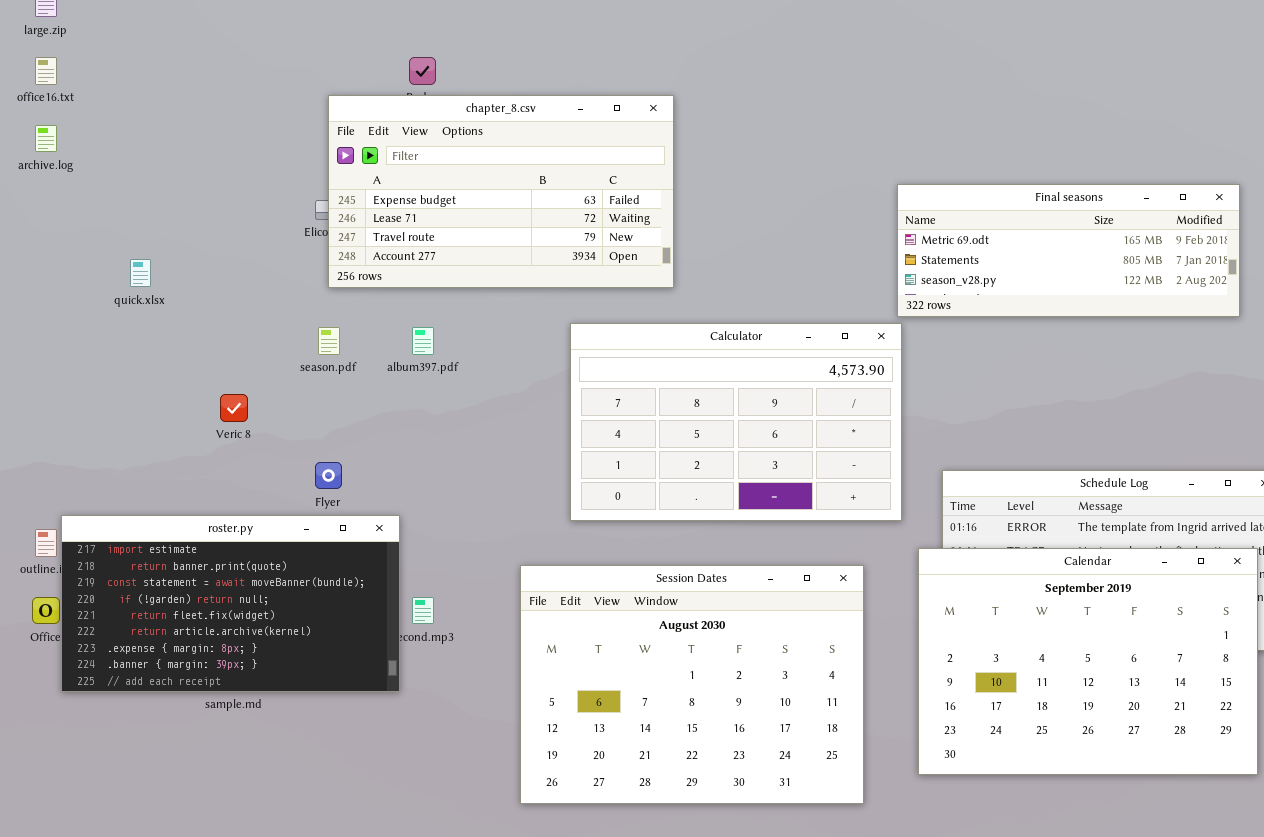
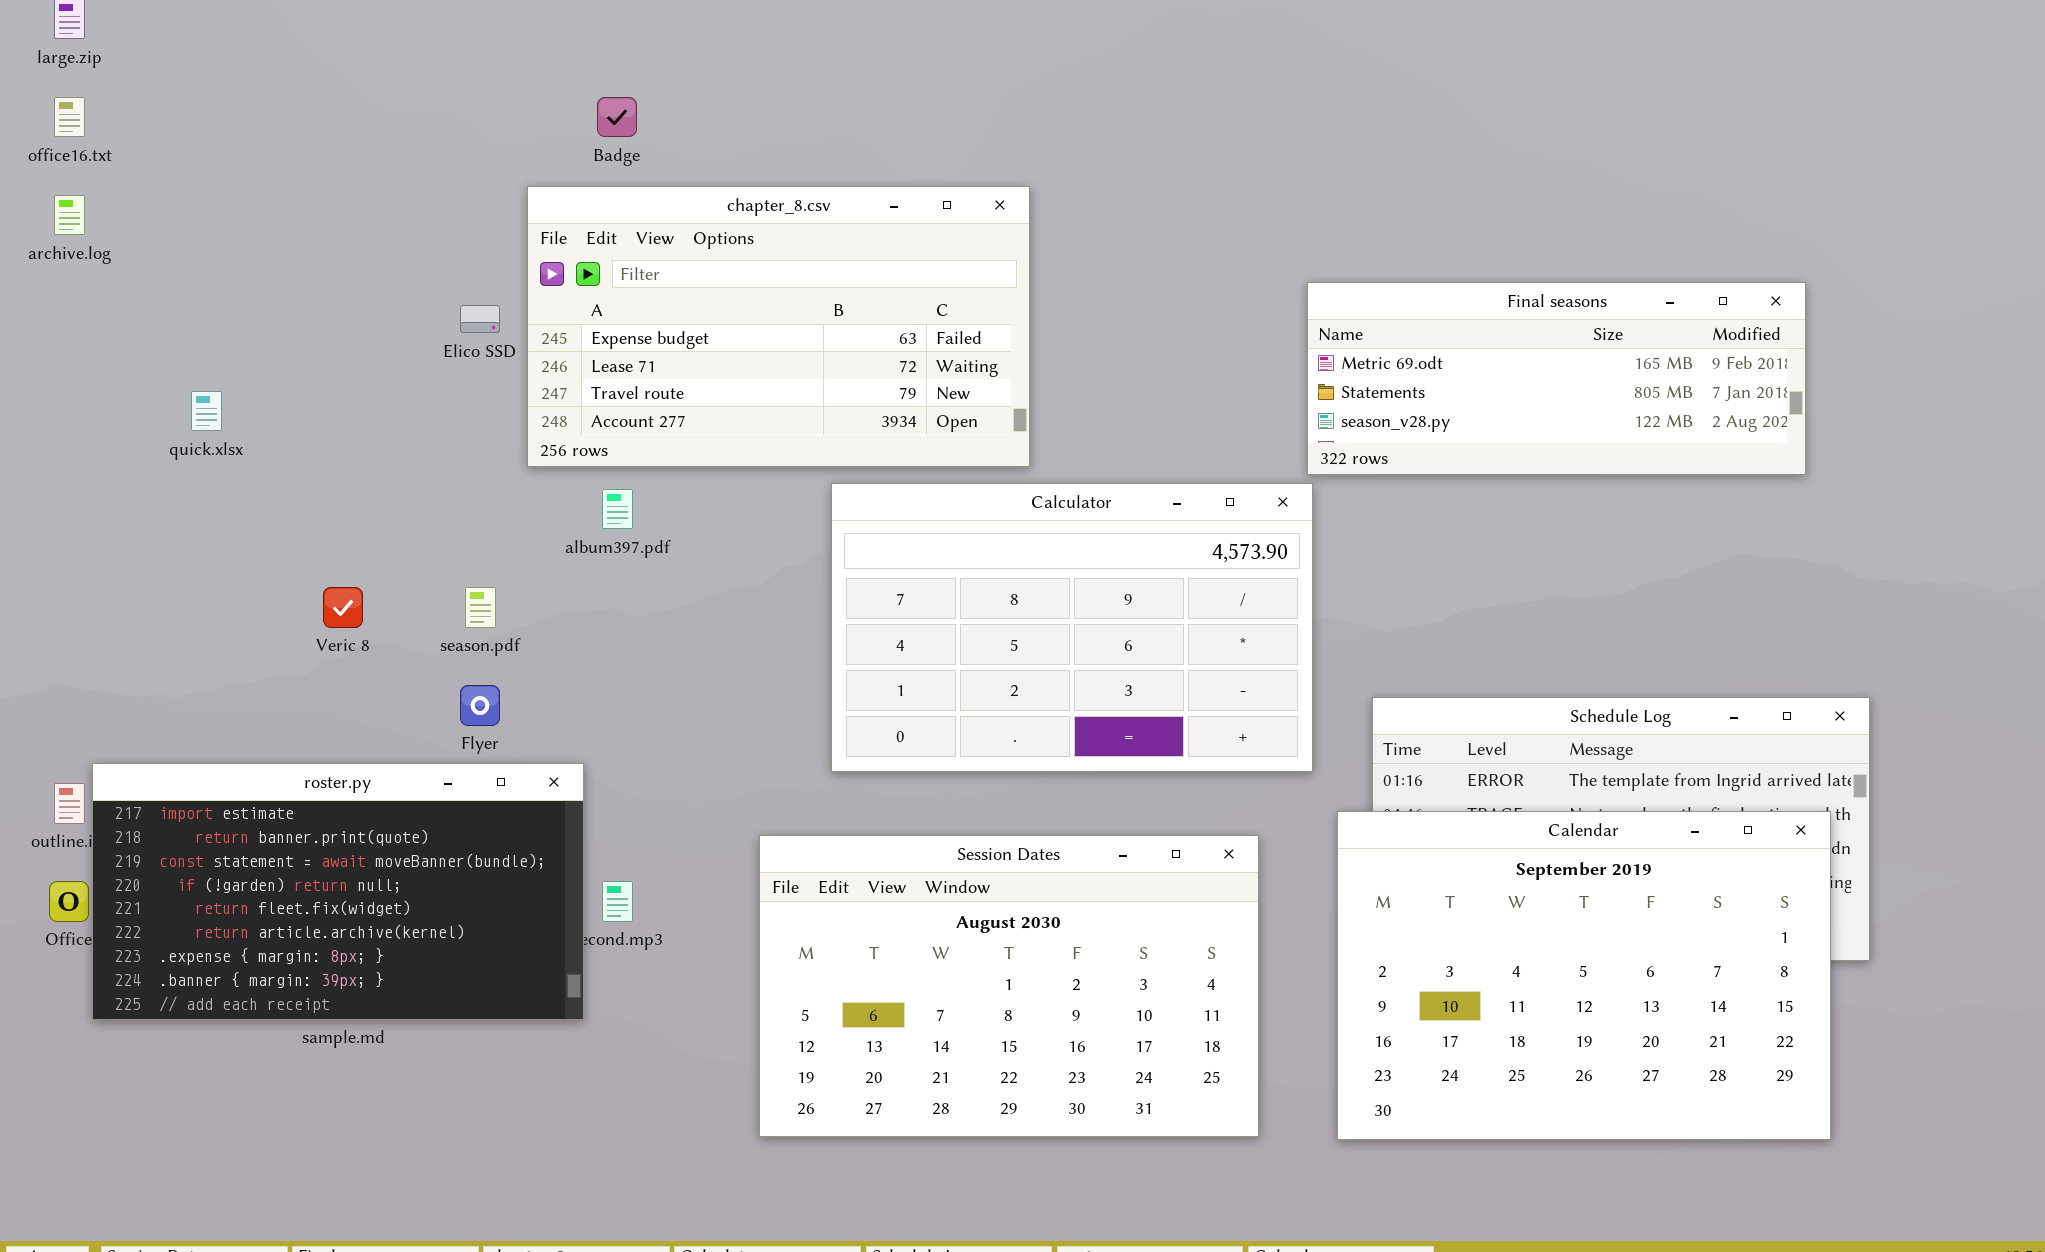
chapter_8.csv: [328,95,674,288] -> [527,186,1030,467], moved
season.pdf: [318,327,340,355] -> [465,587,496,628], moved
Session Dates: [520,565,864,804] -> [759,835,1259,1137], resized

